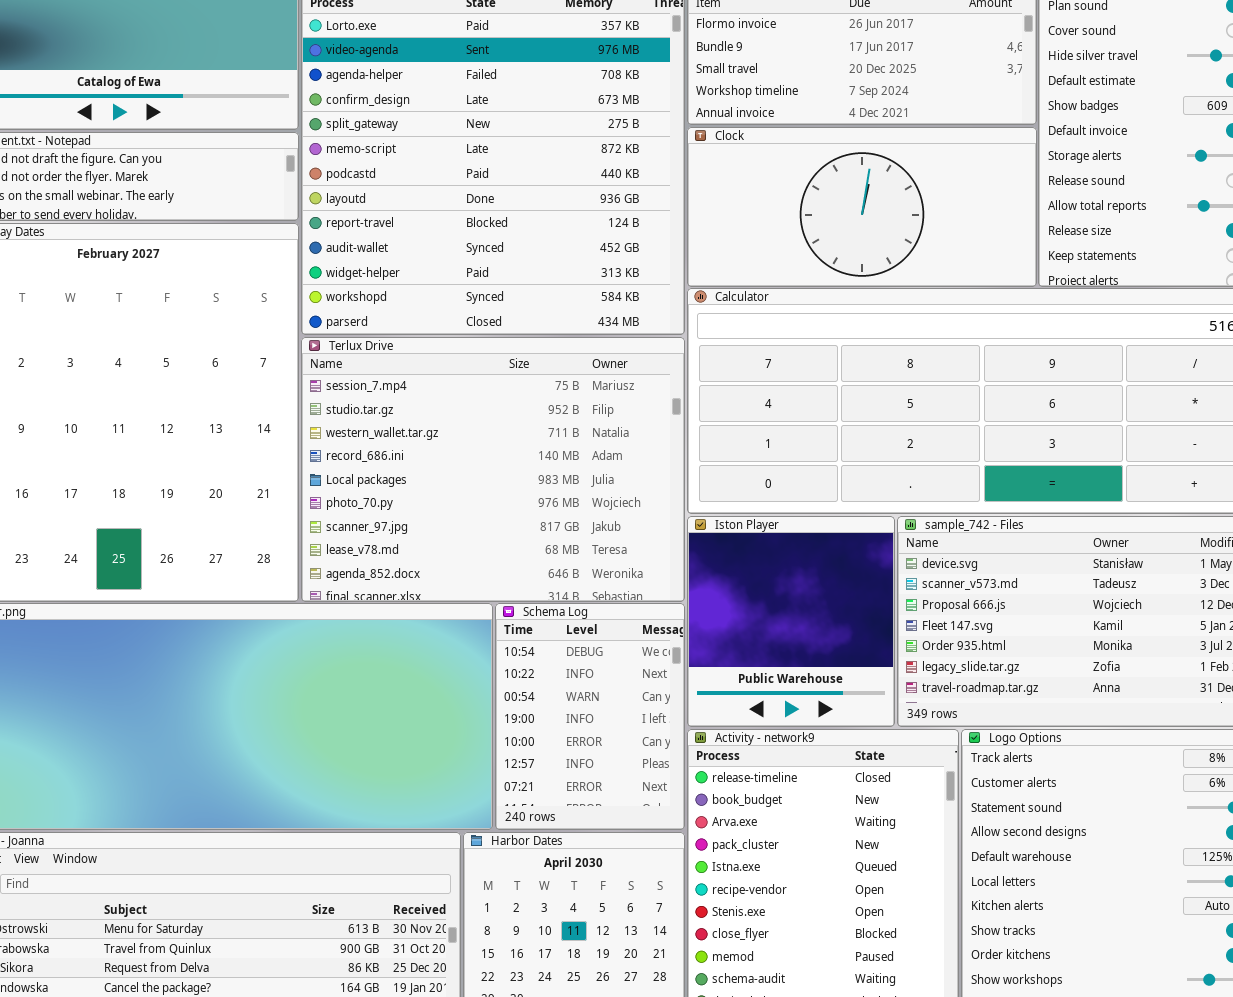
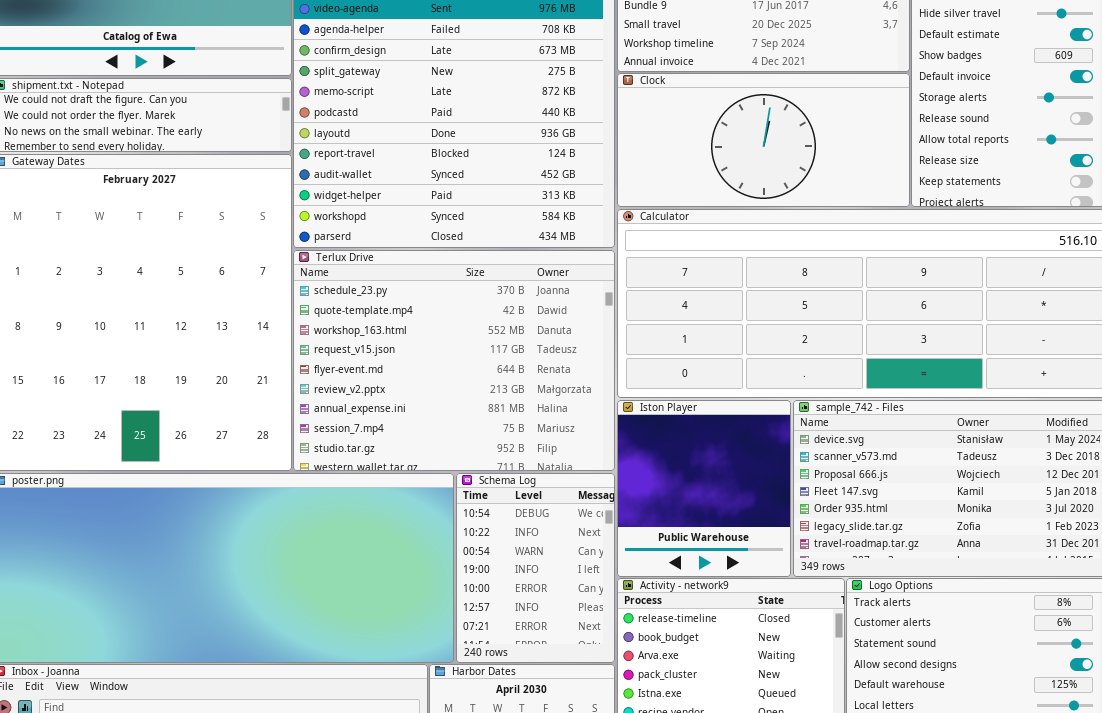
Terlux Drive: [301,337,685,602] -> [293,250,615,471], scrolled up 7 rows

